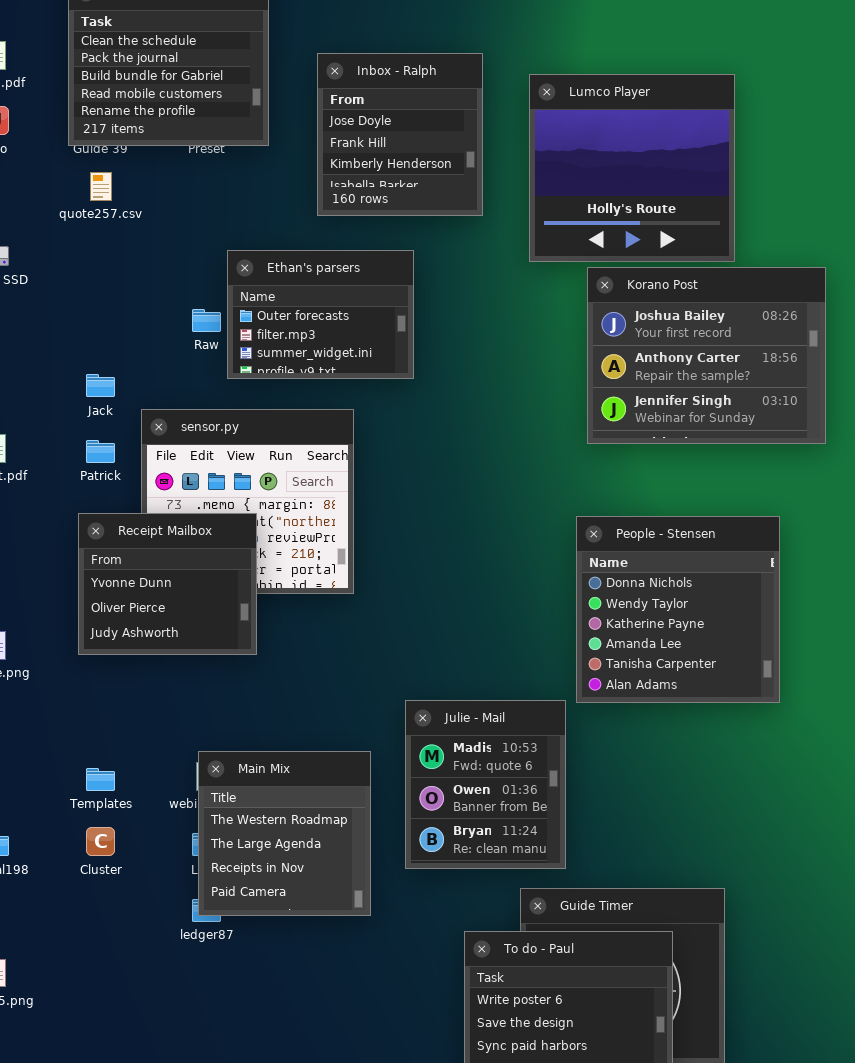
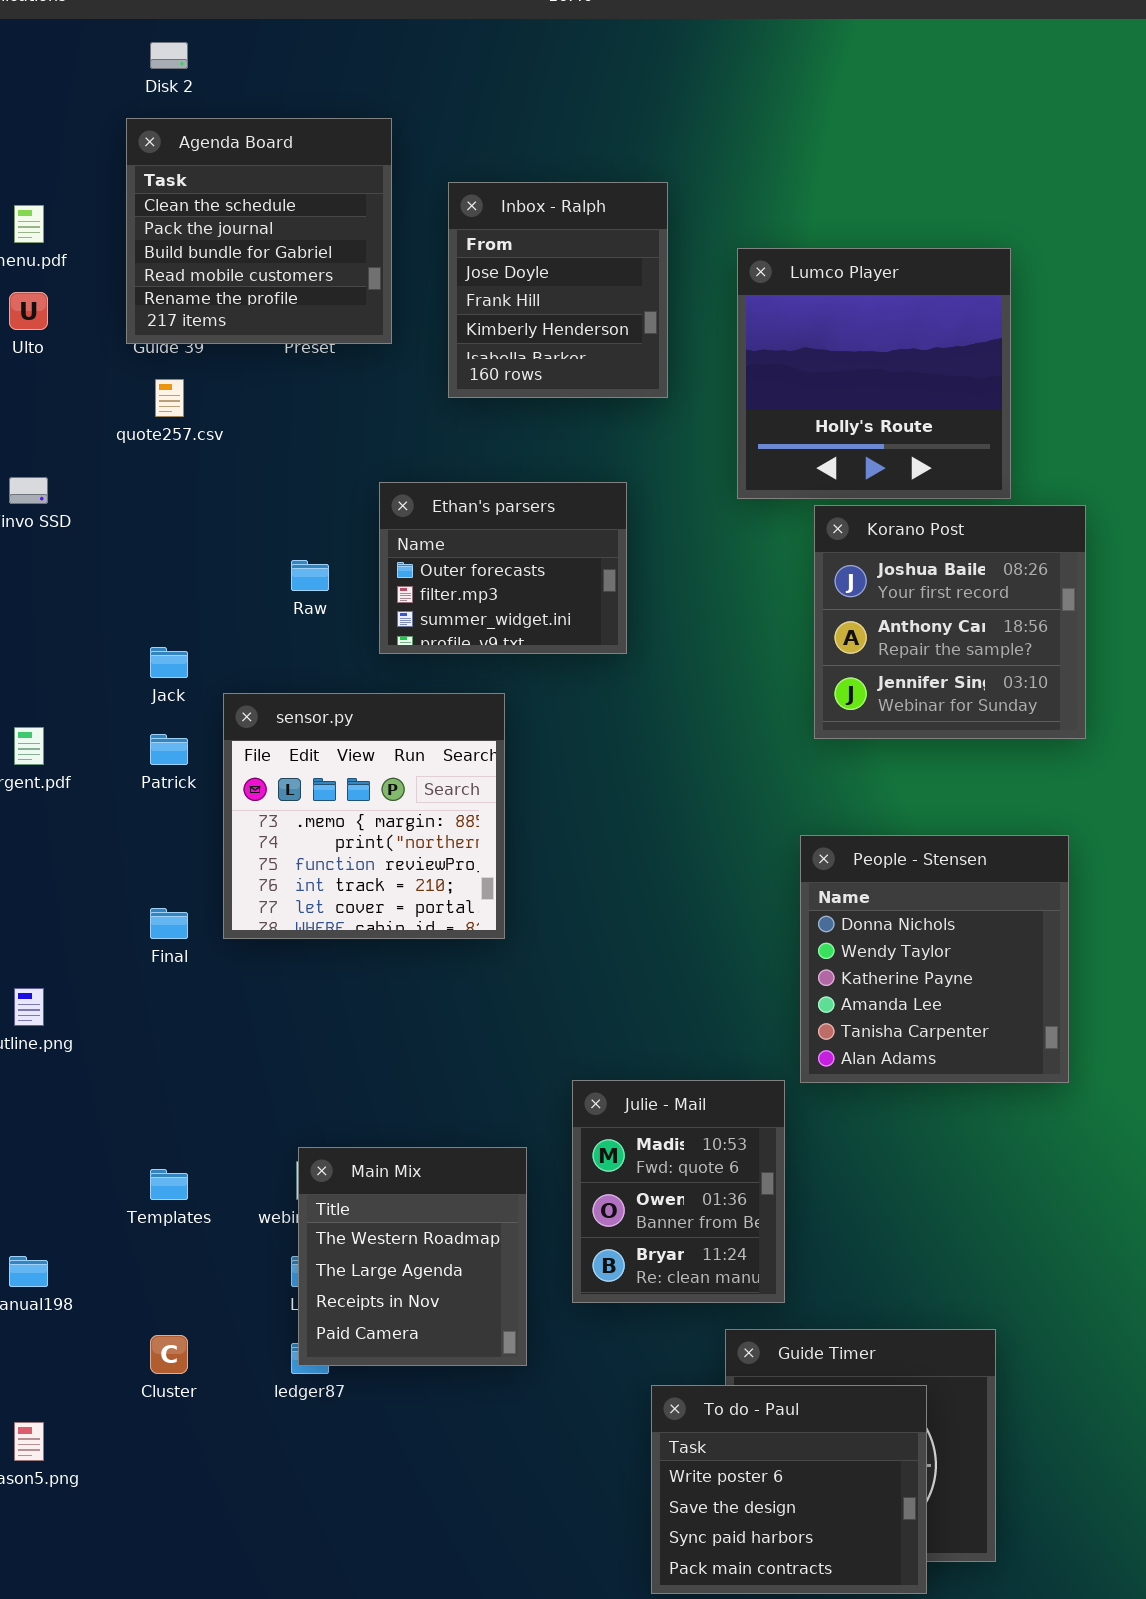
Inbox - Ralph: [317,53,483,216] -> [448,182,668,398], moved
Ethan's parsers: [227,250,414,379] -> [379,482,627,654], moved
Korano Post: [587,267,826,444] -> [814,505,1086,739], resized
Receipt Mailbox: [78,513,257,655] -> none, closed
Cluster: [86,827,115,856] -> [150,1335,188,1374], moved

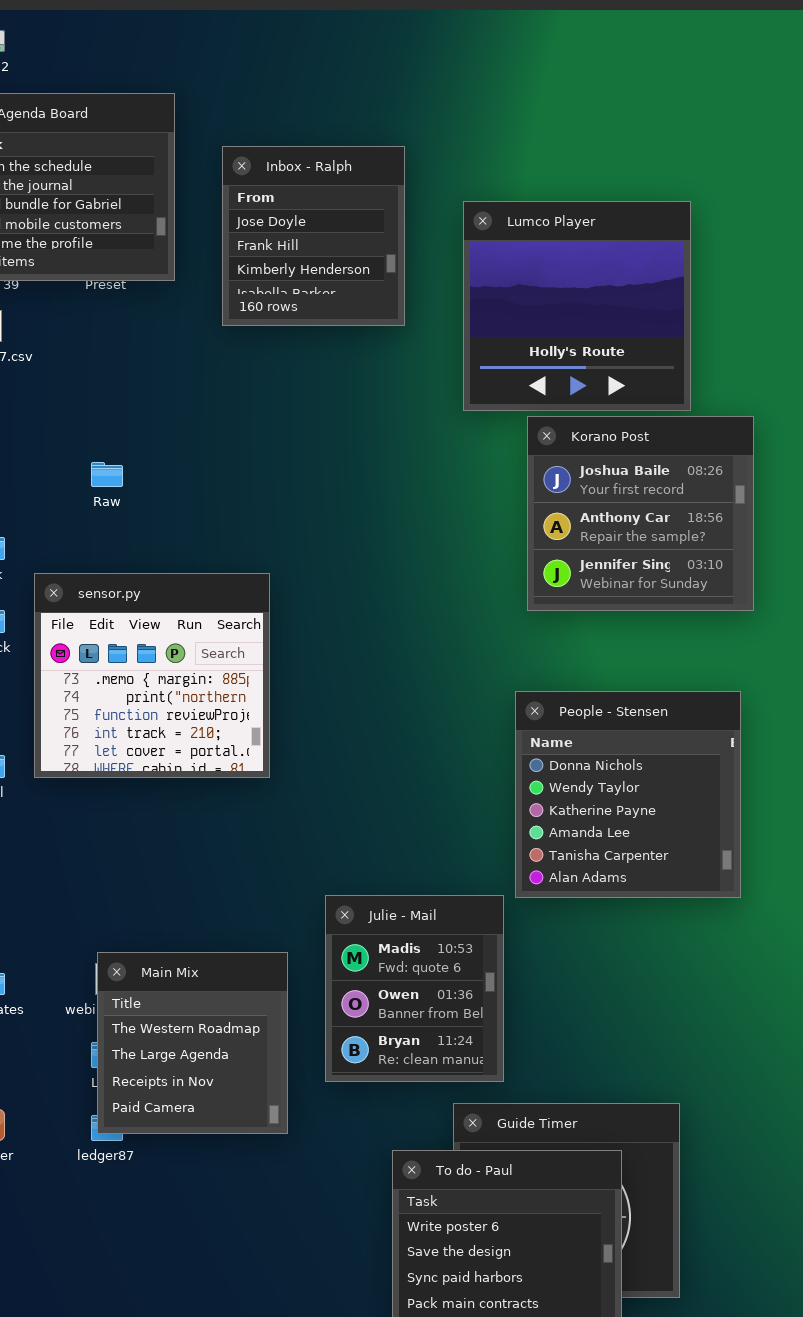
Ethan's parsers: [379,482,627,654] -> none, closed

